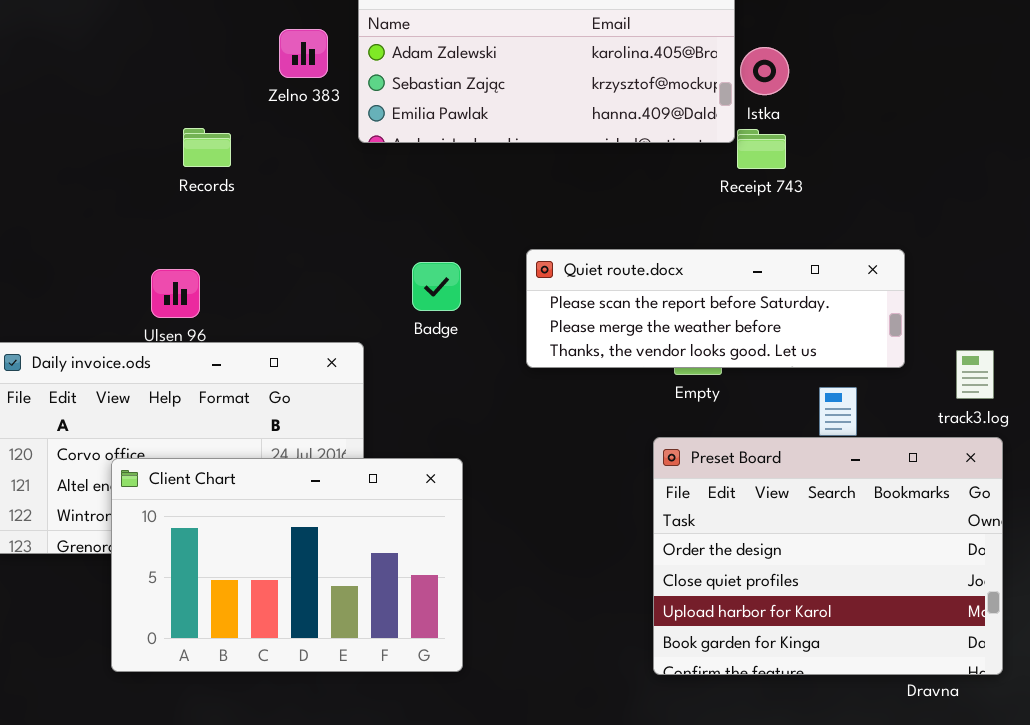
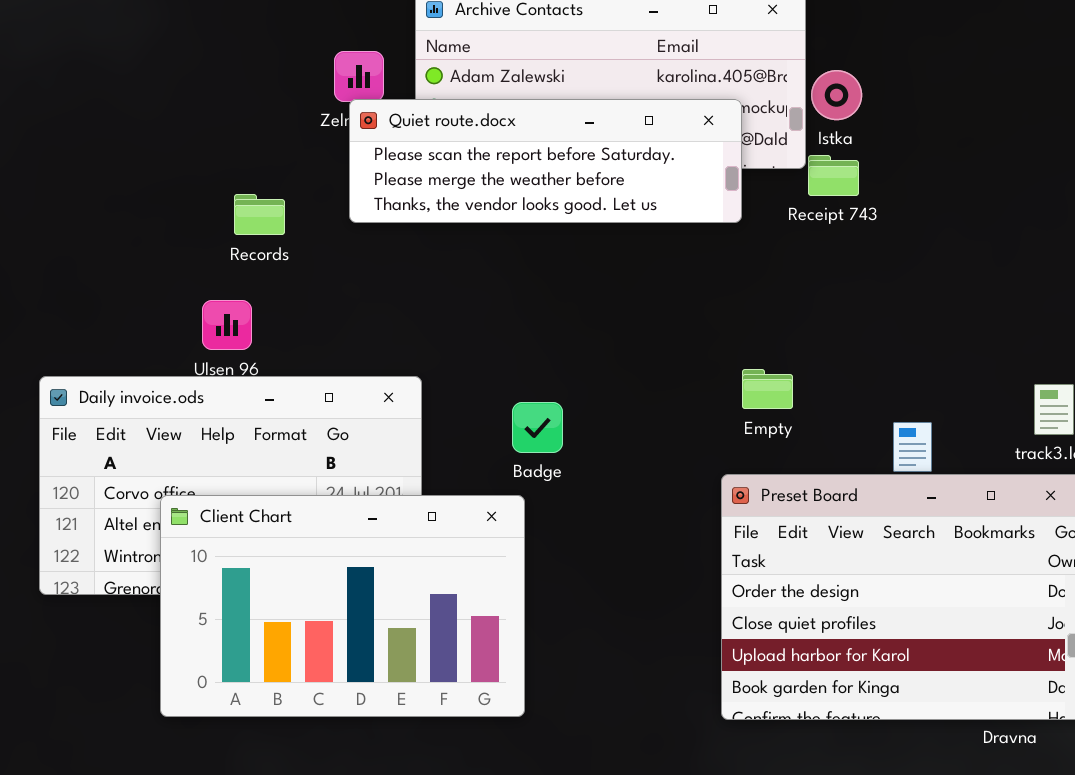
Records: [183,128,231,167] -> [234,194,285,235], moved
Quiet route.docx: [526,249,905,368] -> [349,99,742,223], moved
Badge: [412,262,461,311] -> [512,402,563,453], moved

